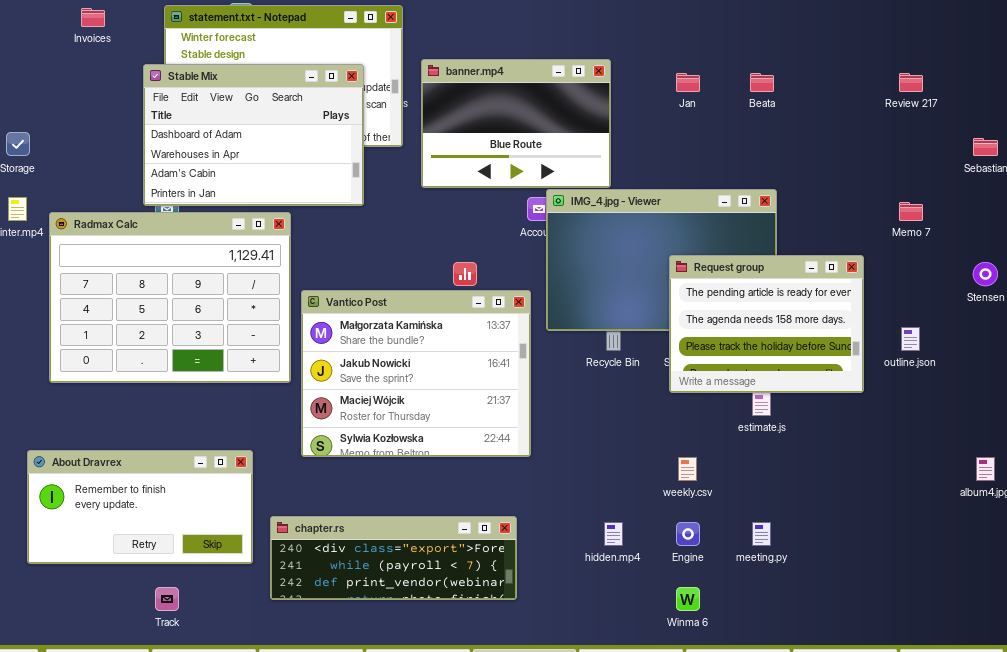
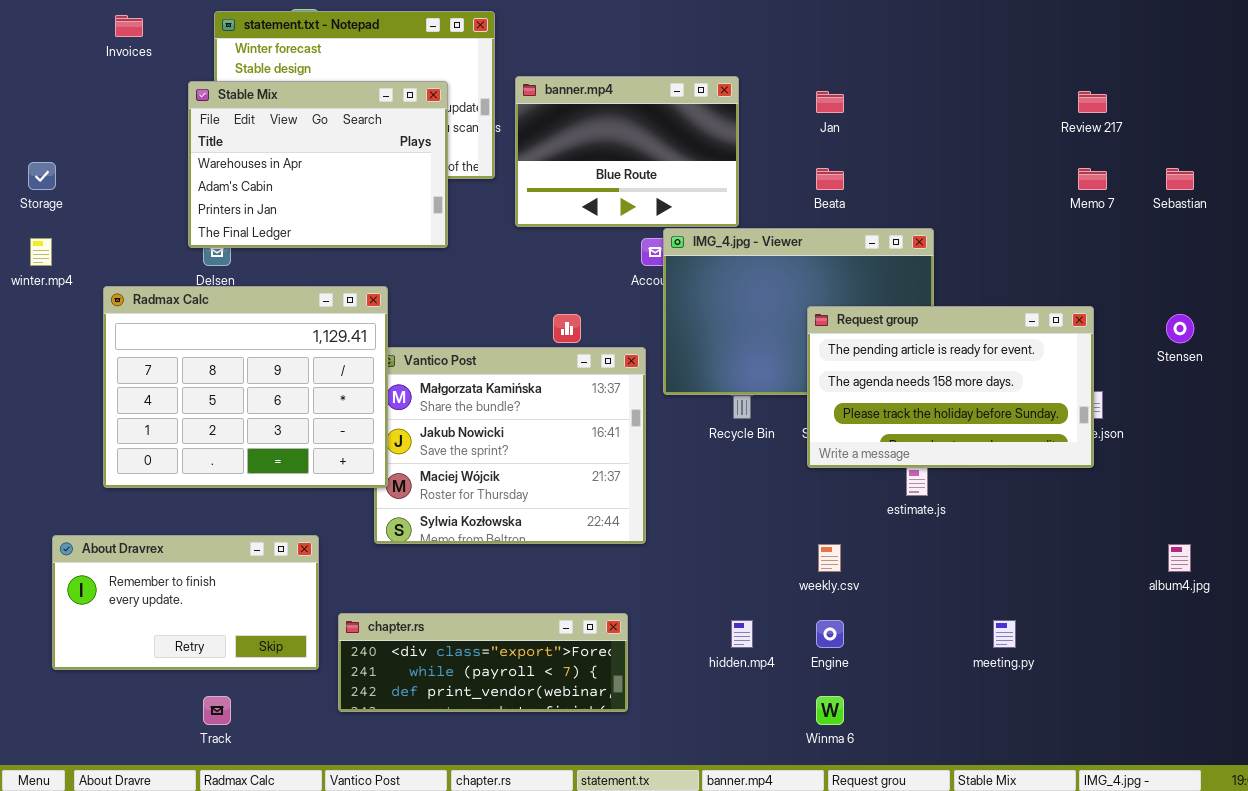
Stable Mix: [143,64,364,206] -> [188,81,448,248], scrolled down 1 row
Beata: [750,73,774,92] -> [816,168,844,190], moved
Memo 7: [899,202,923,221] -> [1078,168,1107,190], moved
Radmax Calc: [49,212,291,383] -> [103,286,388,488], moved
Request group: [669,255,864,393] -> [807,306,1094,468], resized
meeting.py: [752,522,771,546] -> [993,620,1016,648], moved

